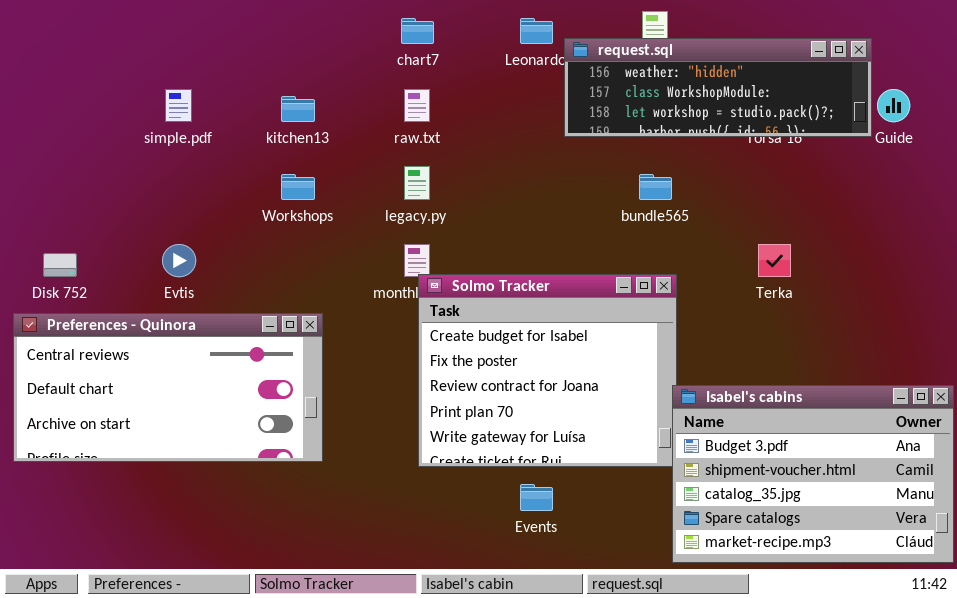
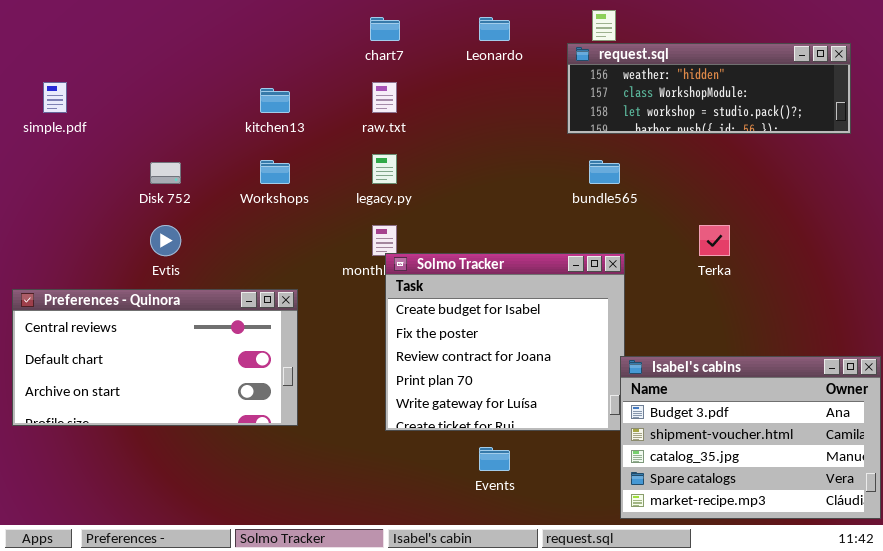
request.sql: [564,38,872,137] -> [567,43,851,134], moved
simple.pdf: [165,89,192,122] -> [43,82,67,113], moved
Disk 752: [43,253,77,277] -> [150,162,181,184], moved

